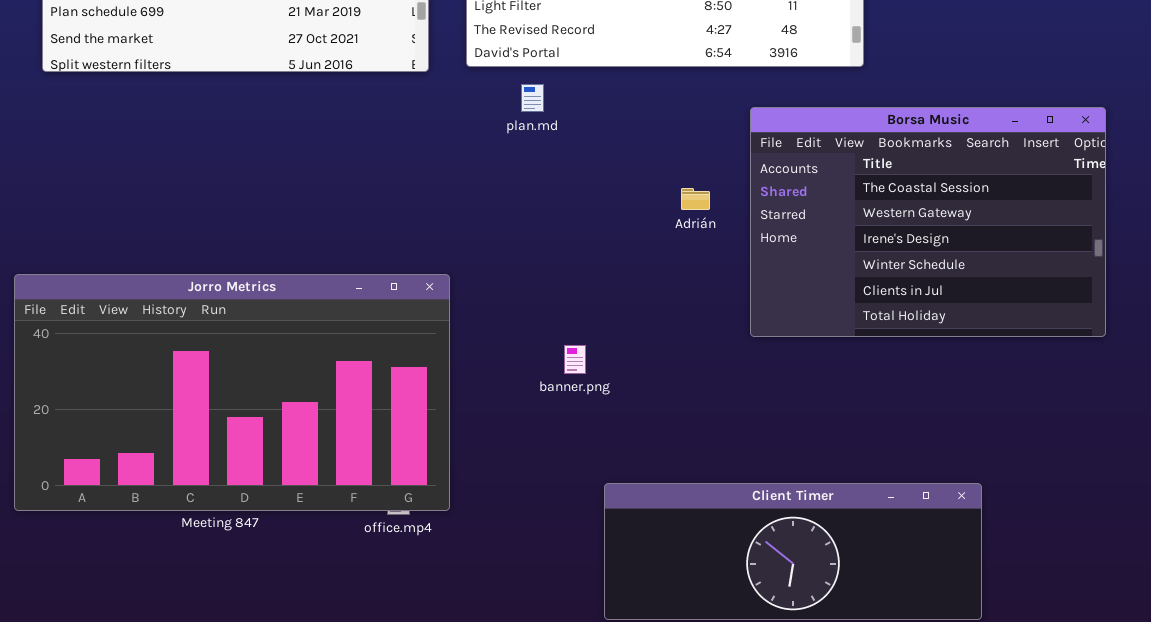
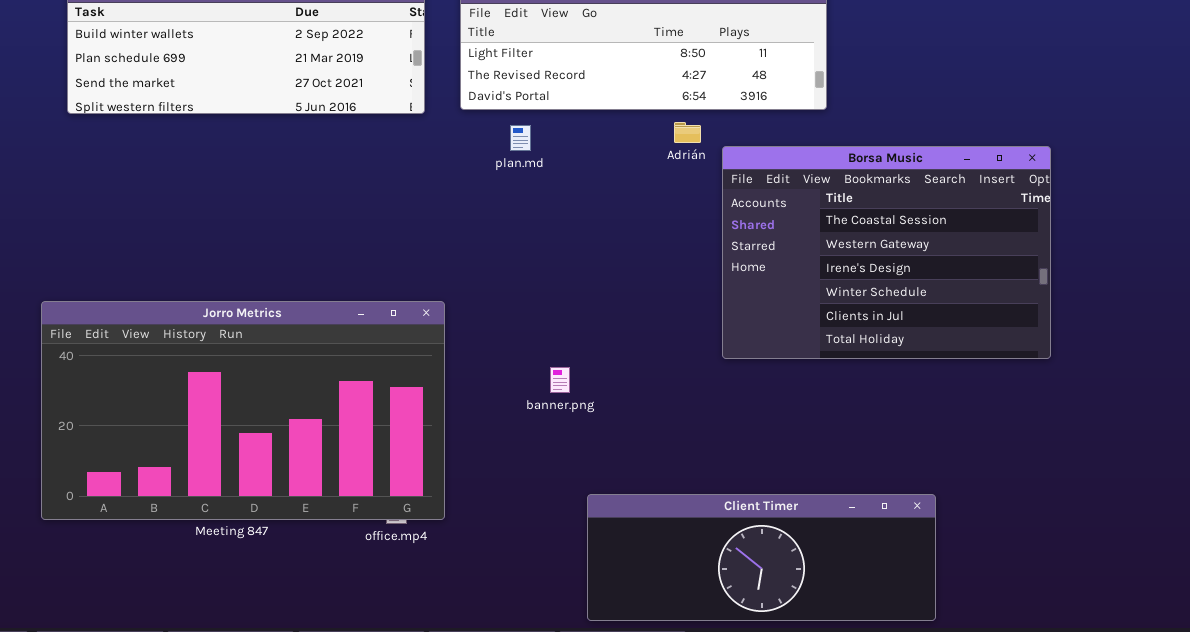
Adrián: [681,188,710,210] -> [674,122,701,143], moved

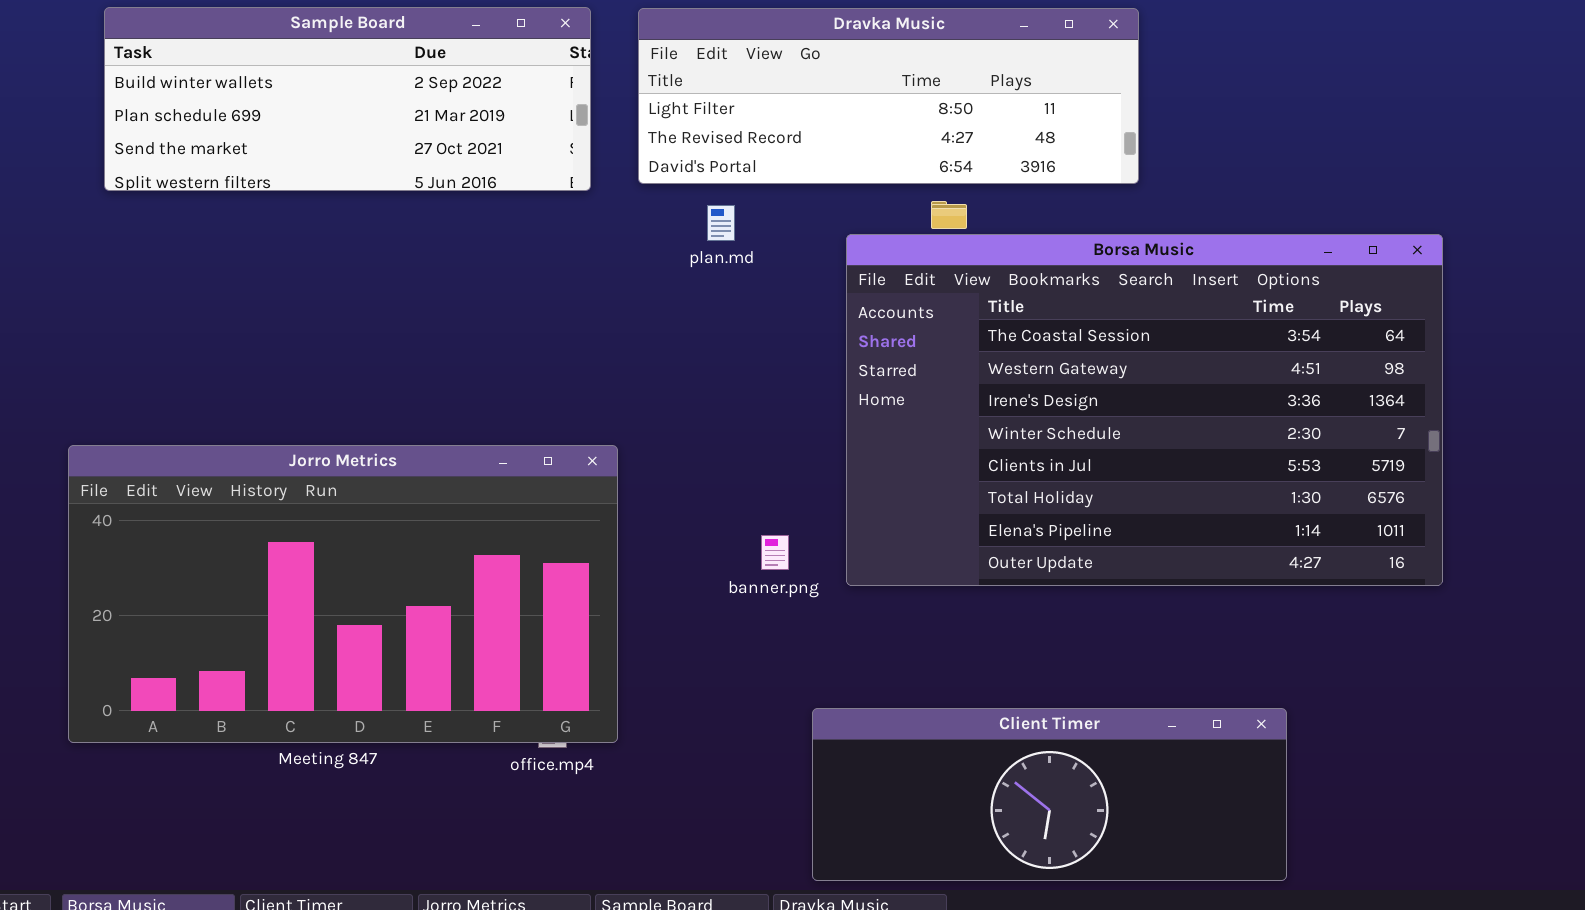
Borsa Music: [722,146,1051,359] -> [846,234,1443,586], resized

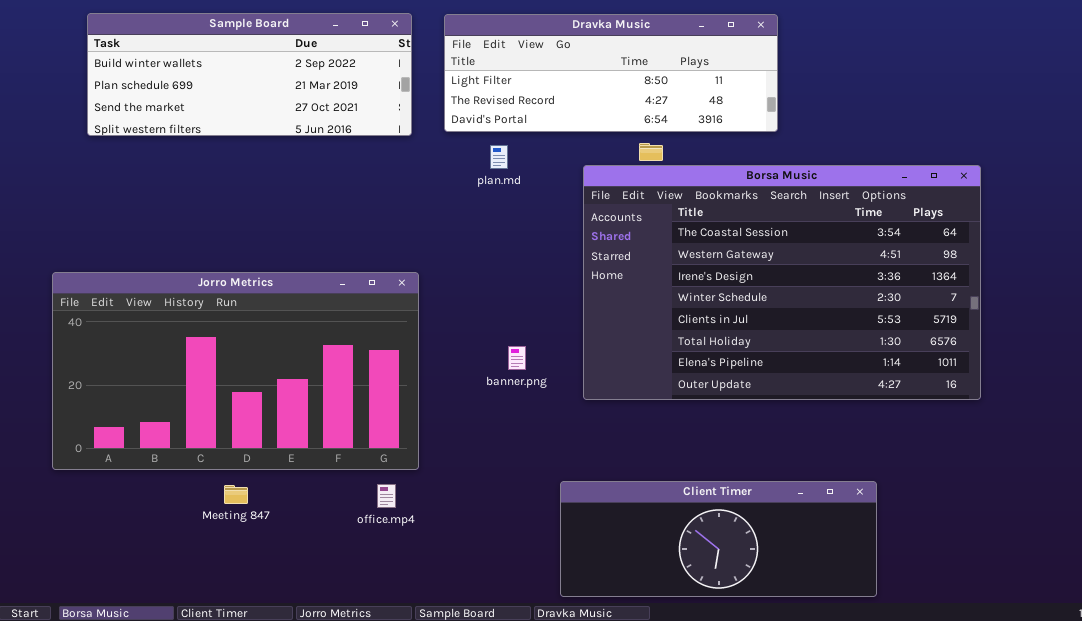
Jorro Metrics: [68,445,618,743] -> [52,272,419,470], moved
banner.png: [761,535,789,570] -> [508,346,526,370], moved

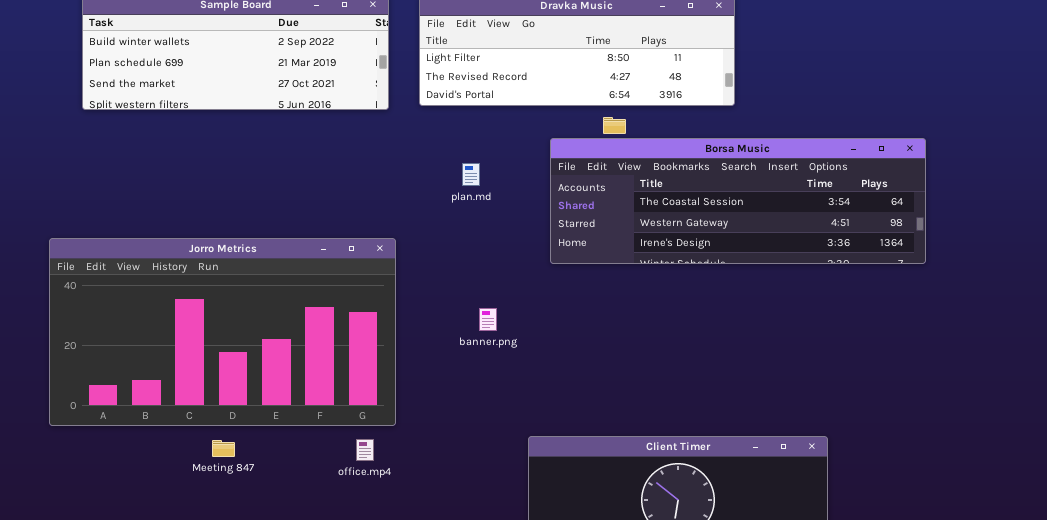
plan.md: [490,145,508,169] -> [462,163,480,186], moved
Borsa Music: [583,165,981,400] -> [550,138,926,264], resized

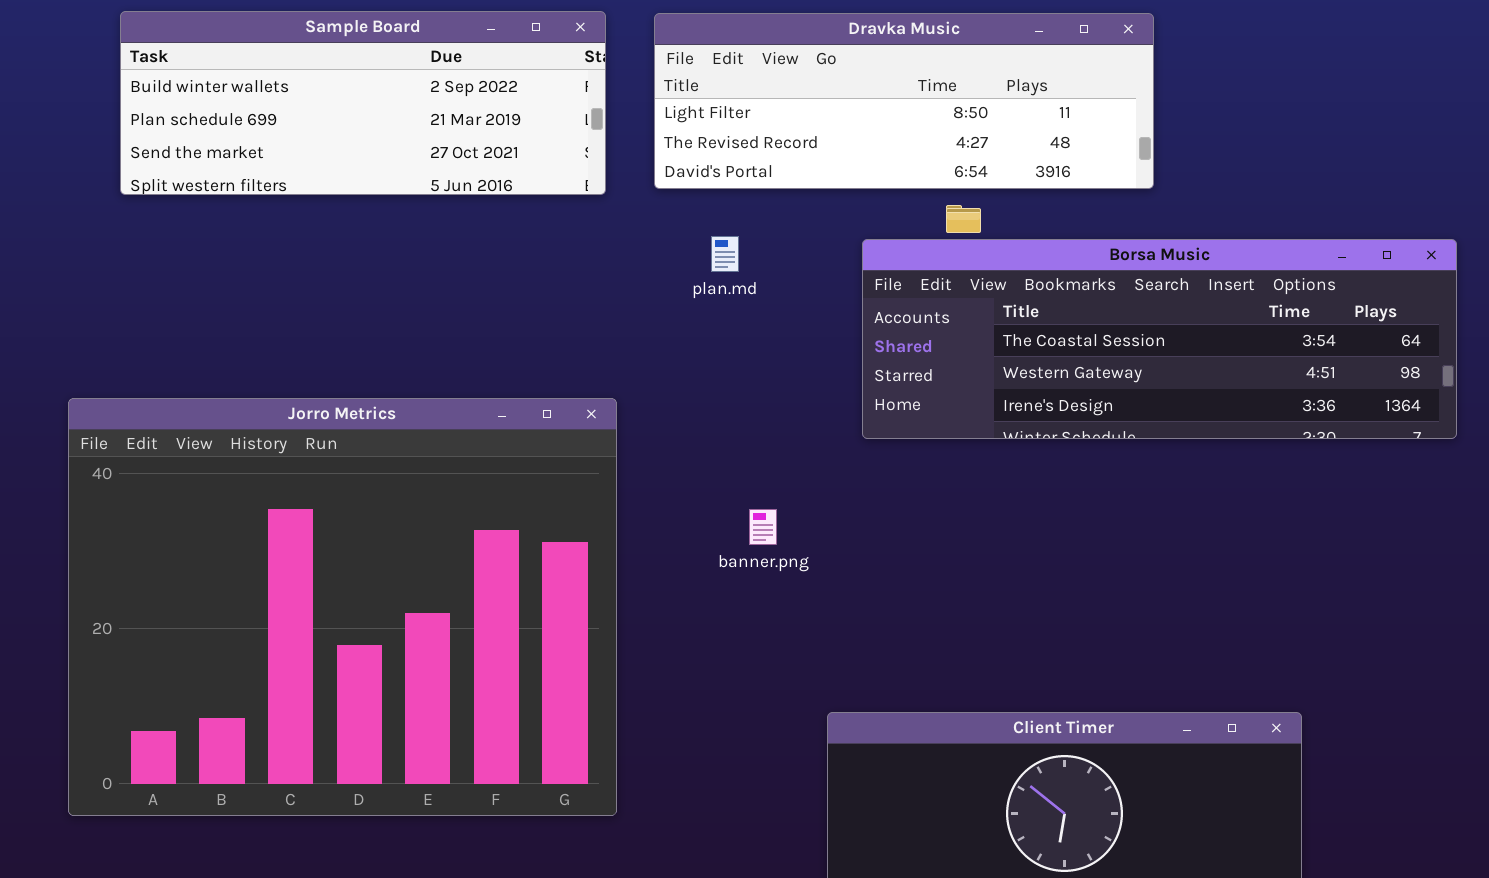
plan.md: [462,163,480,186] -> [711,236,739,272], moved
Jorro Metrics: [49,238,396,426] -> [68,398,617,816], resized

